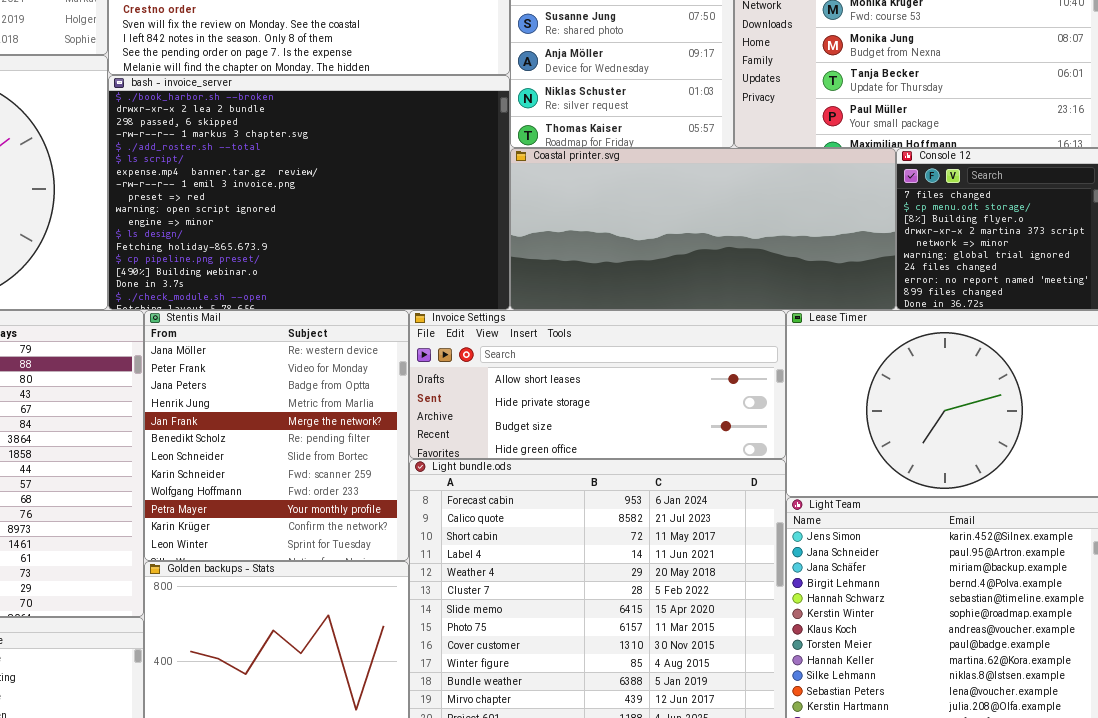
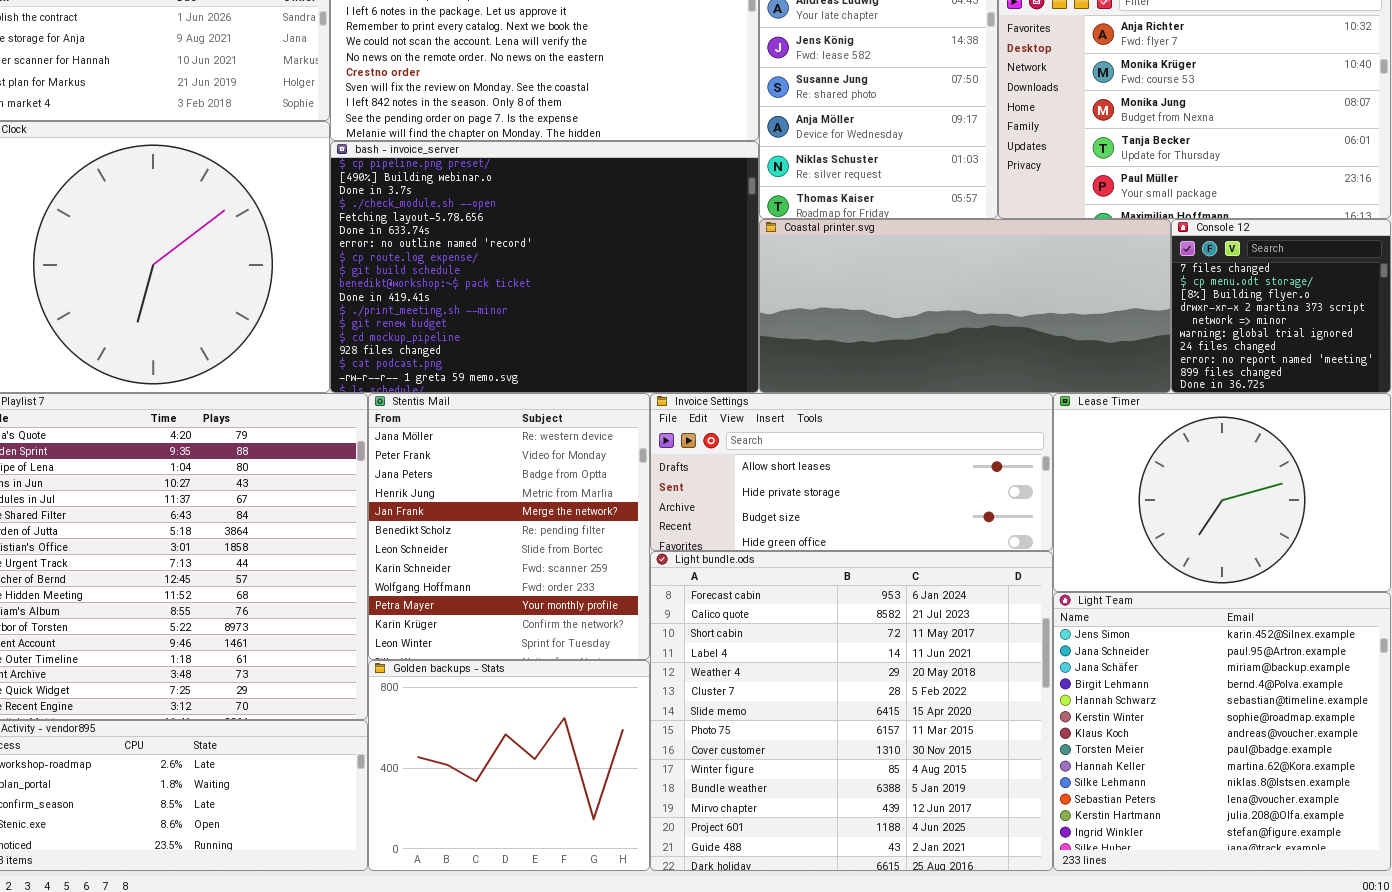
bash - invoice_server: [108,75,510,310] -> [330,141,759,393], scrolled down 13 rows

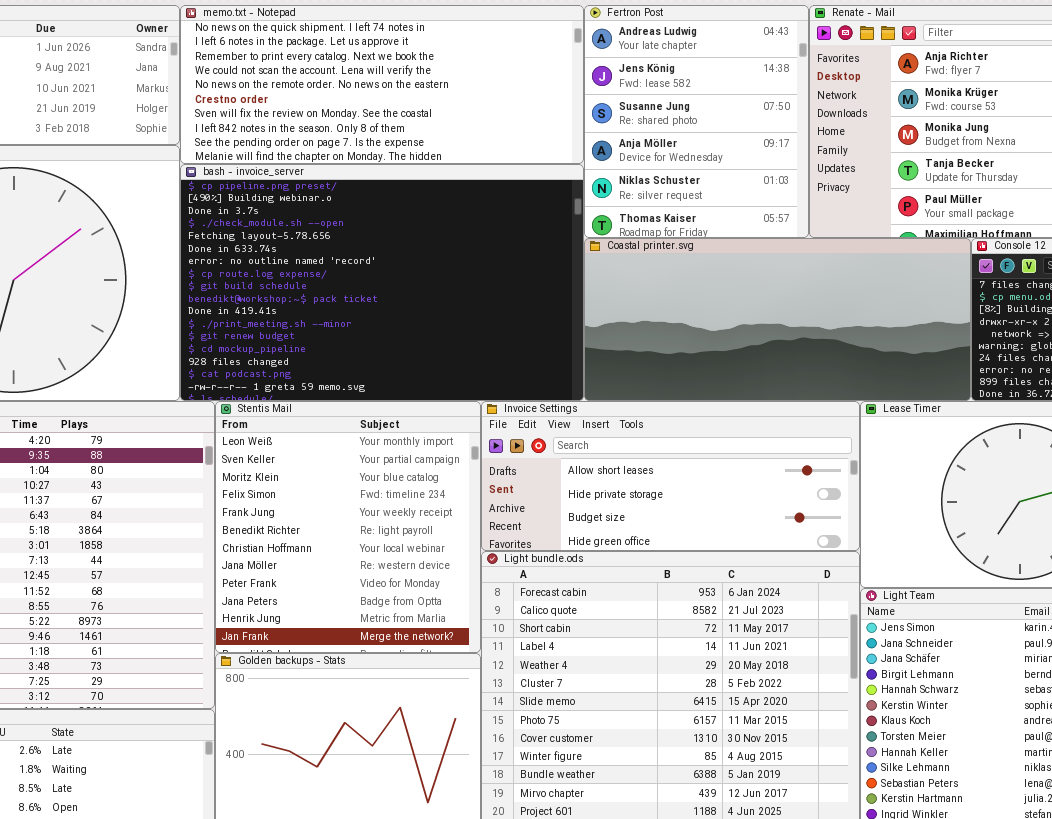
Stentis Mail: [368,393,650,660] -> [215,401,481,653], scrolled up 7 rows

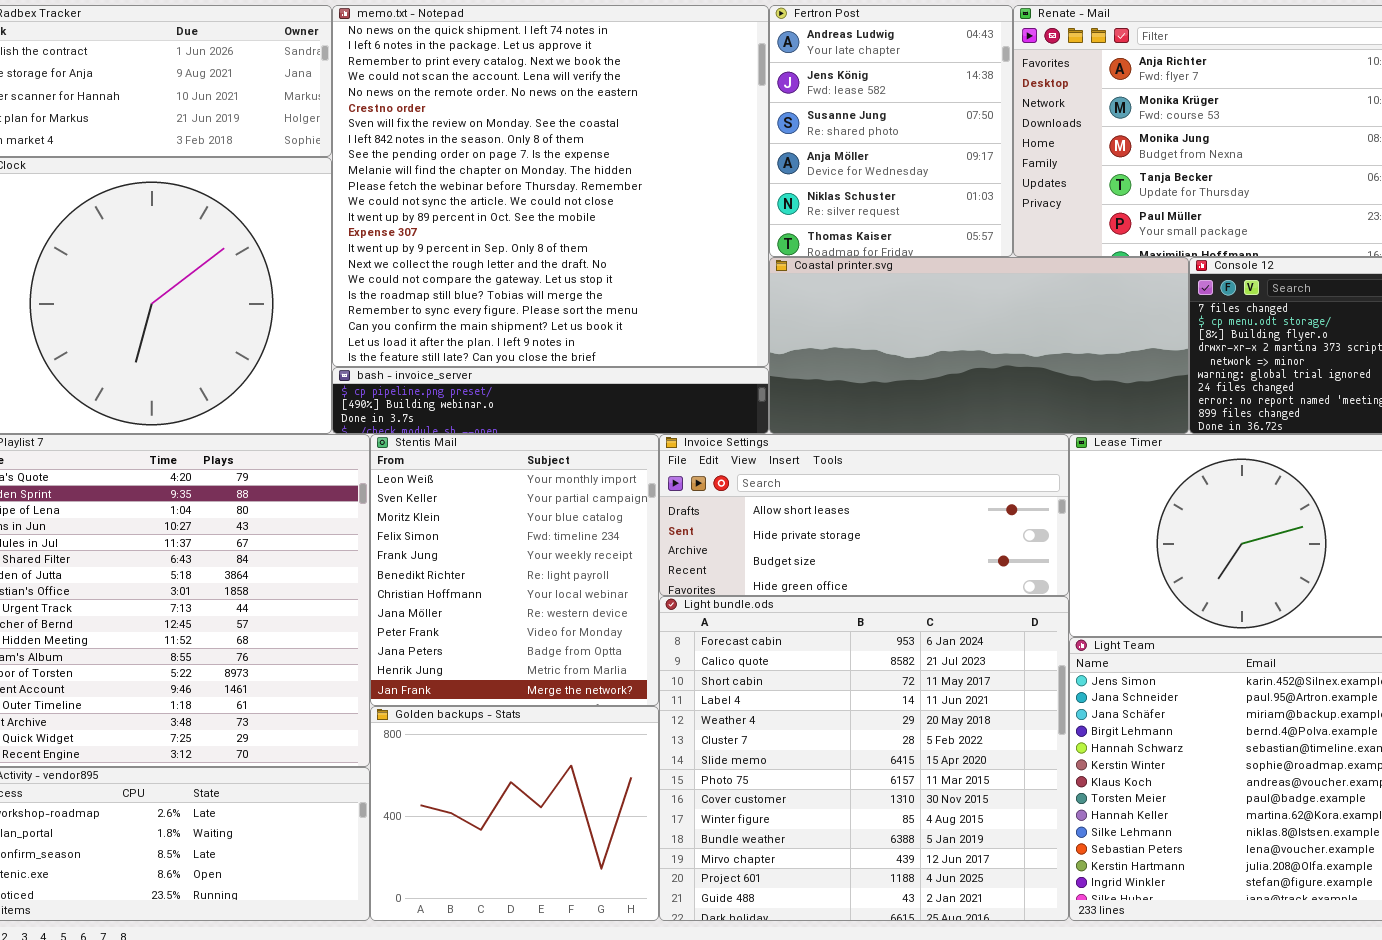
memo.txt - Notepad: [180,5,584,164] -> [332,5,769,367], resized
bash - invoice_server: [180,164,584,401] -> [332,367,769,434], resized

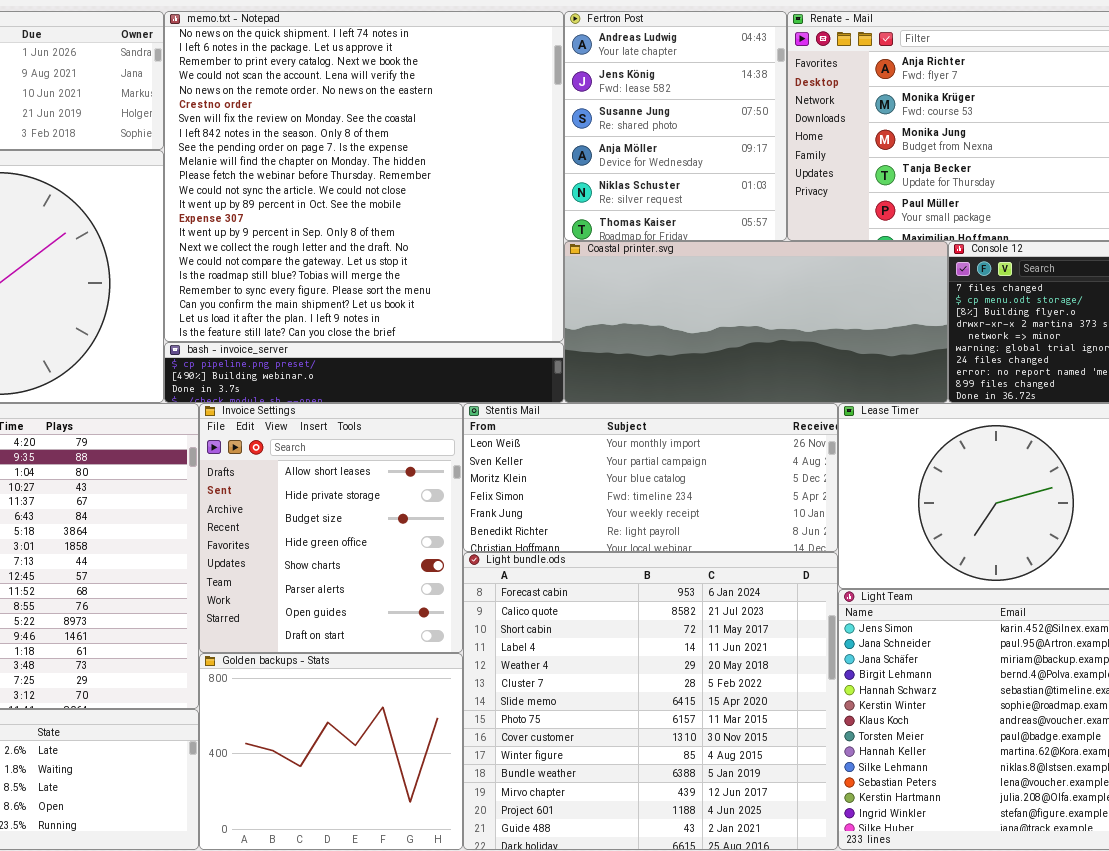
Stentis Mail: [370,434,659,706] -> [463,403,838,552], moved, resized
Invoice Settings: [659,434,1069,596] -> [199,403,463,653], moved, resized

